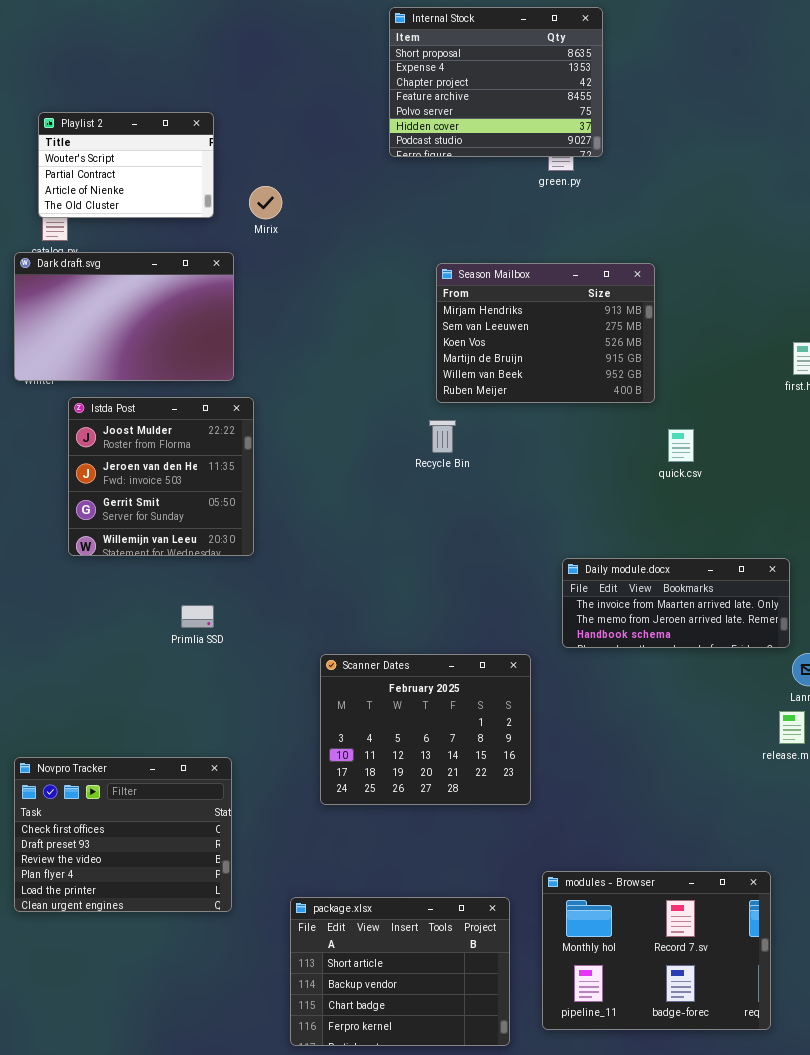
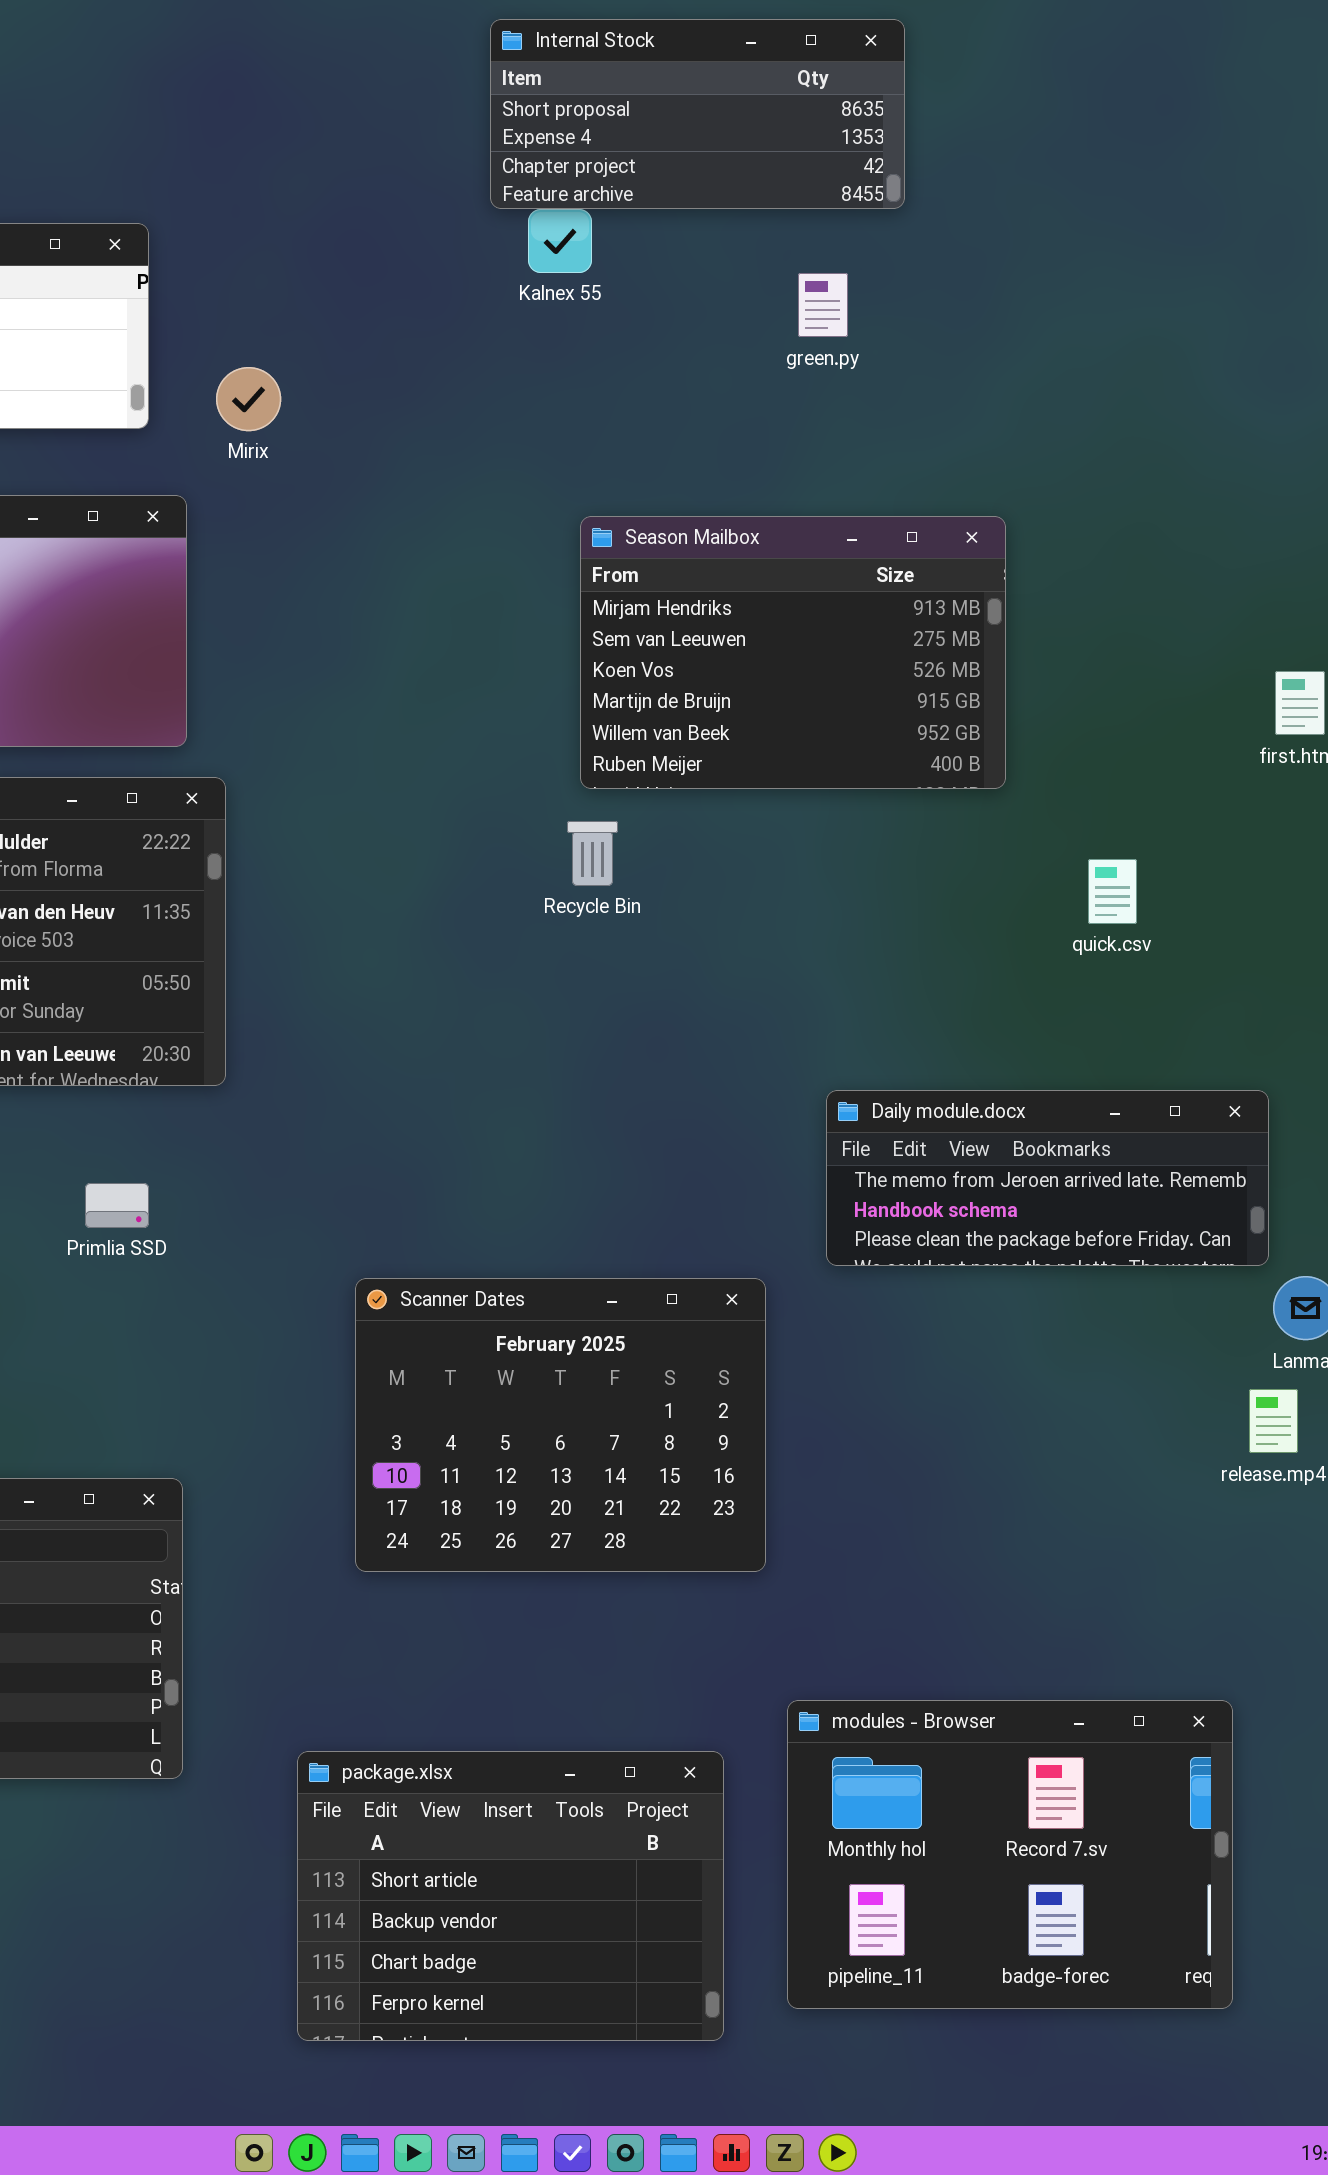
Internal Stock: [389,7,603,157] -> [490,19,905,209], resized
quick.csv: [668,429,694,462] -> [1088,859,1137,924], moved
Daily module.docx: [562,558,790,648] -> [826,1090,1269,1266], scrolled down 1 row

